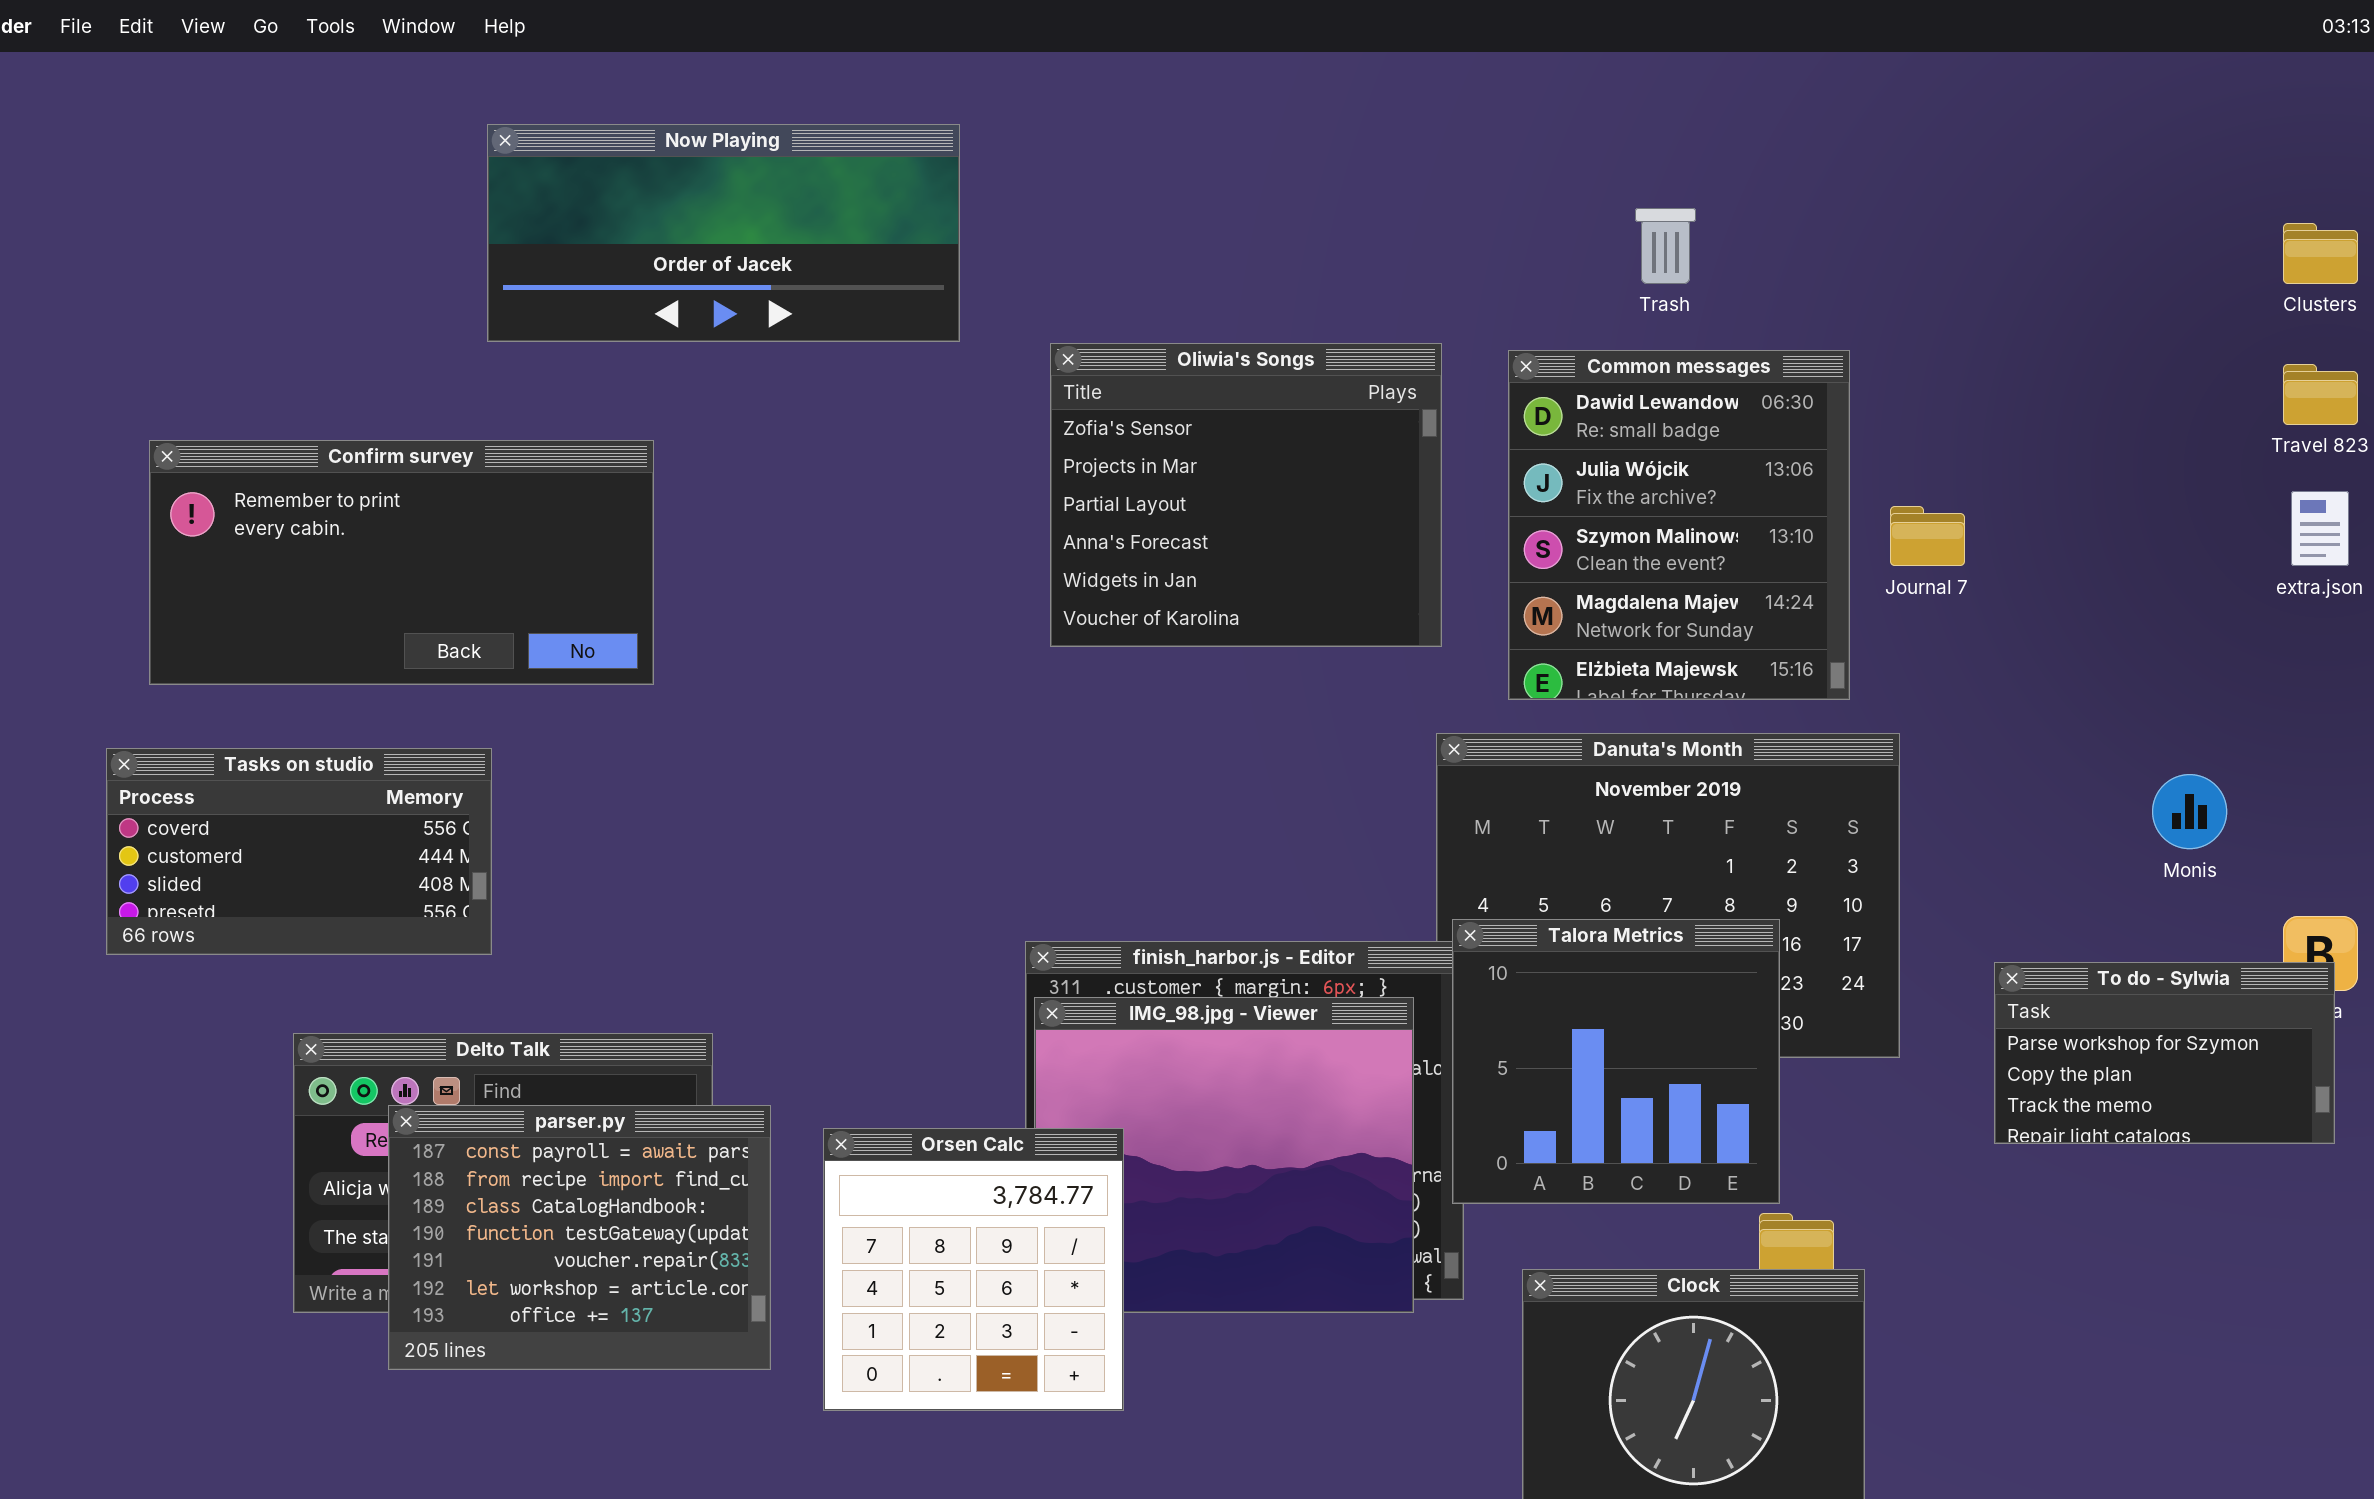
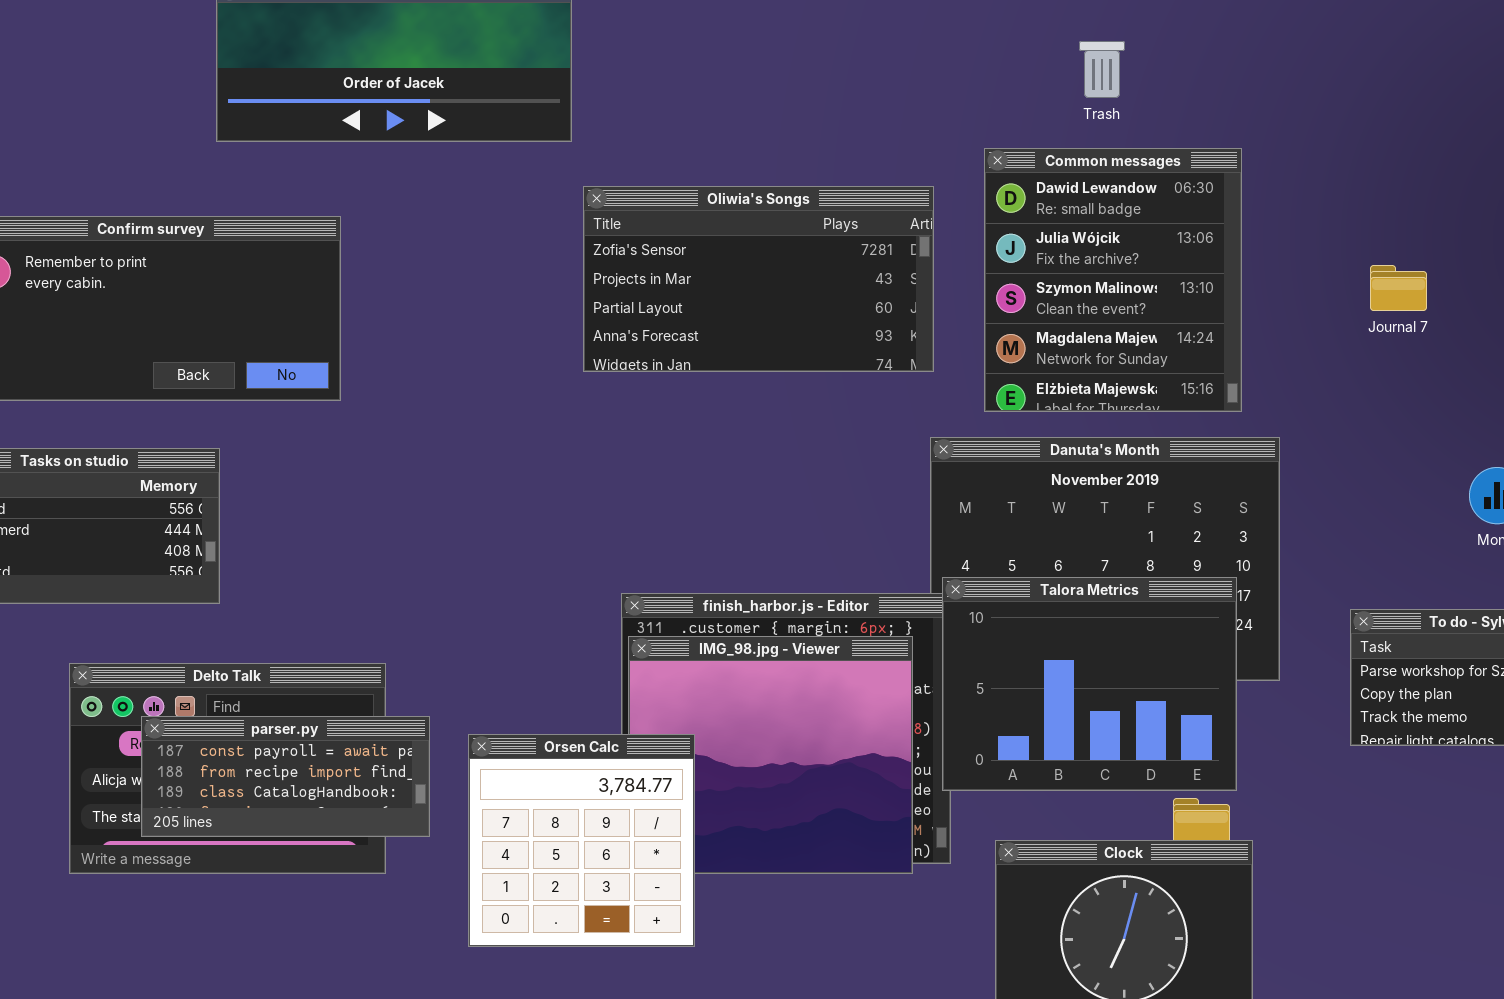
Oliwia's Songs: [1050,343,1442,647] -> [583,186,934,372], resized
Journal 7: [1890,506,1965,566] -> [1370,265,1427,311], moved
Talora Metrics: [1452,919,1780,1204] -> [942,577,1237,791], resized
parser.py: [388,1105,771,1370] -> [141,716,430,837], resized

